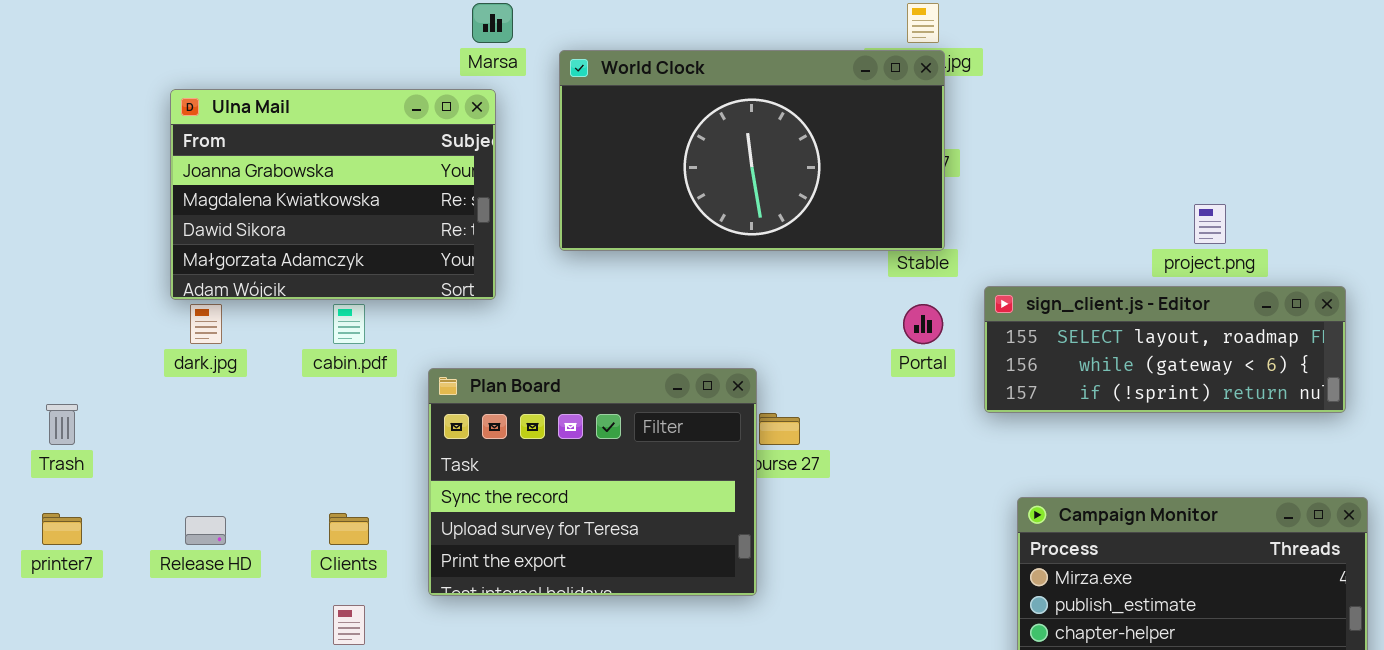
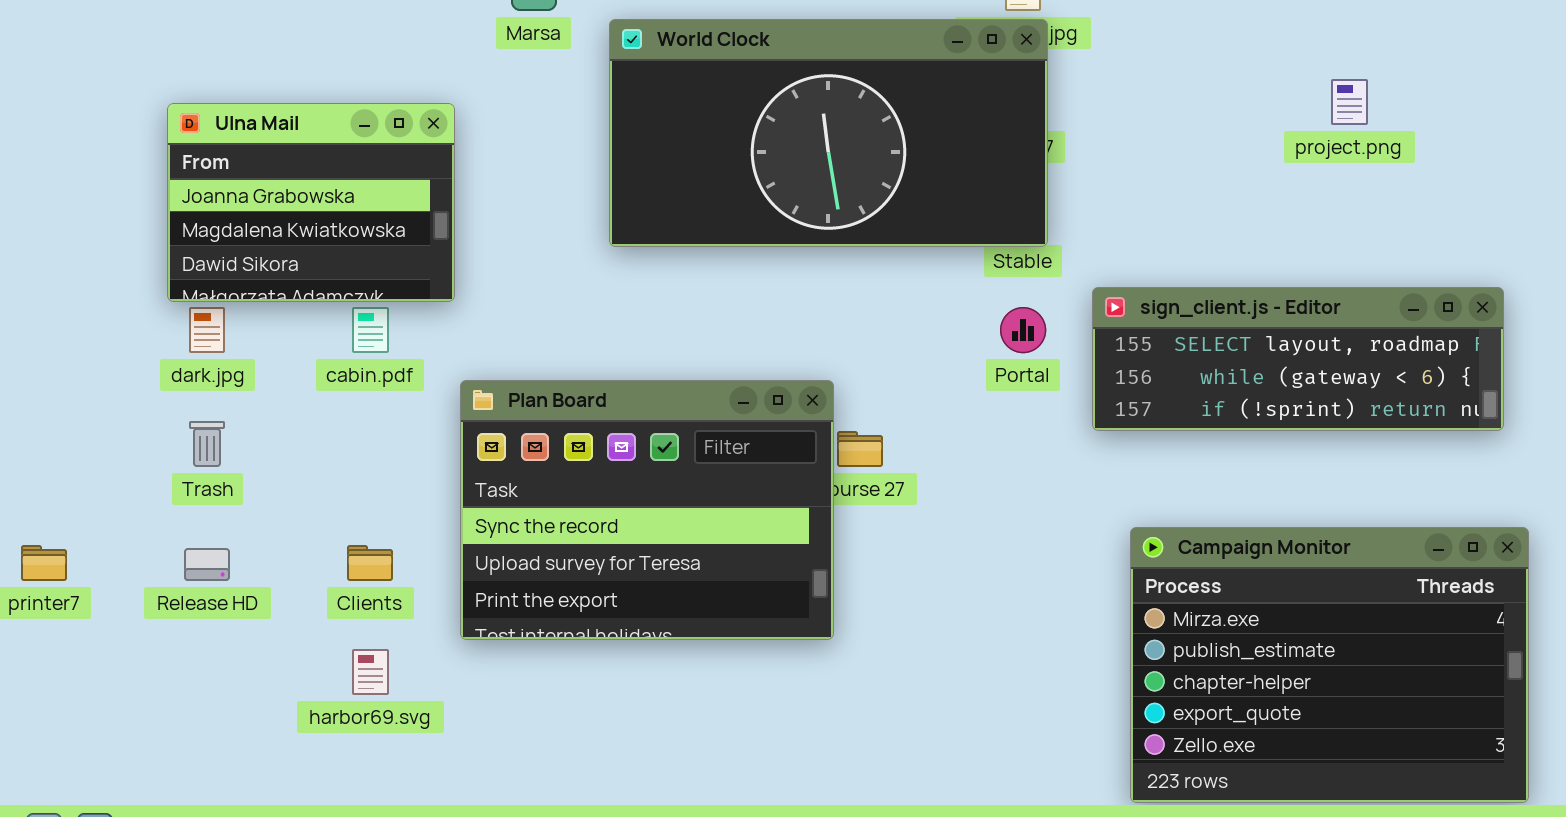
Ulna Mail: [170,89,496,300] -> [167,103,455,302], resized
project.png: [1194,204,1226,244] -> [1331,79,1368,125], moved
Trash: [46,404,78,445] -> [189,421,225,467], moved

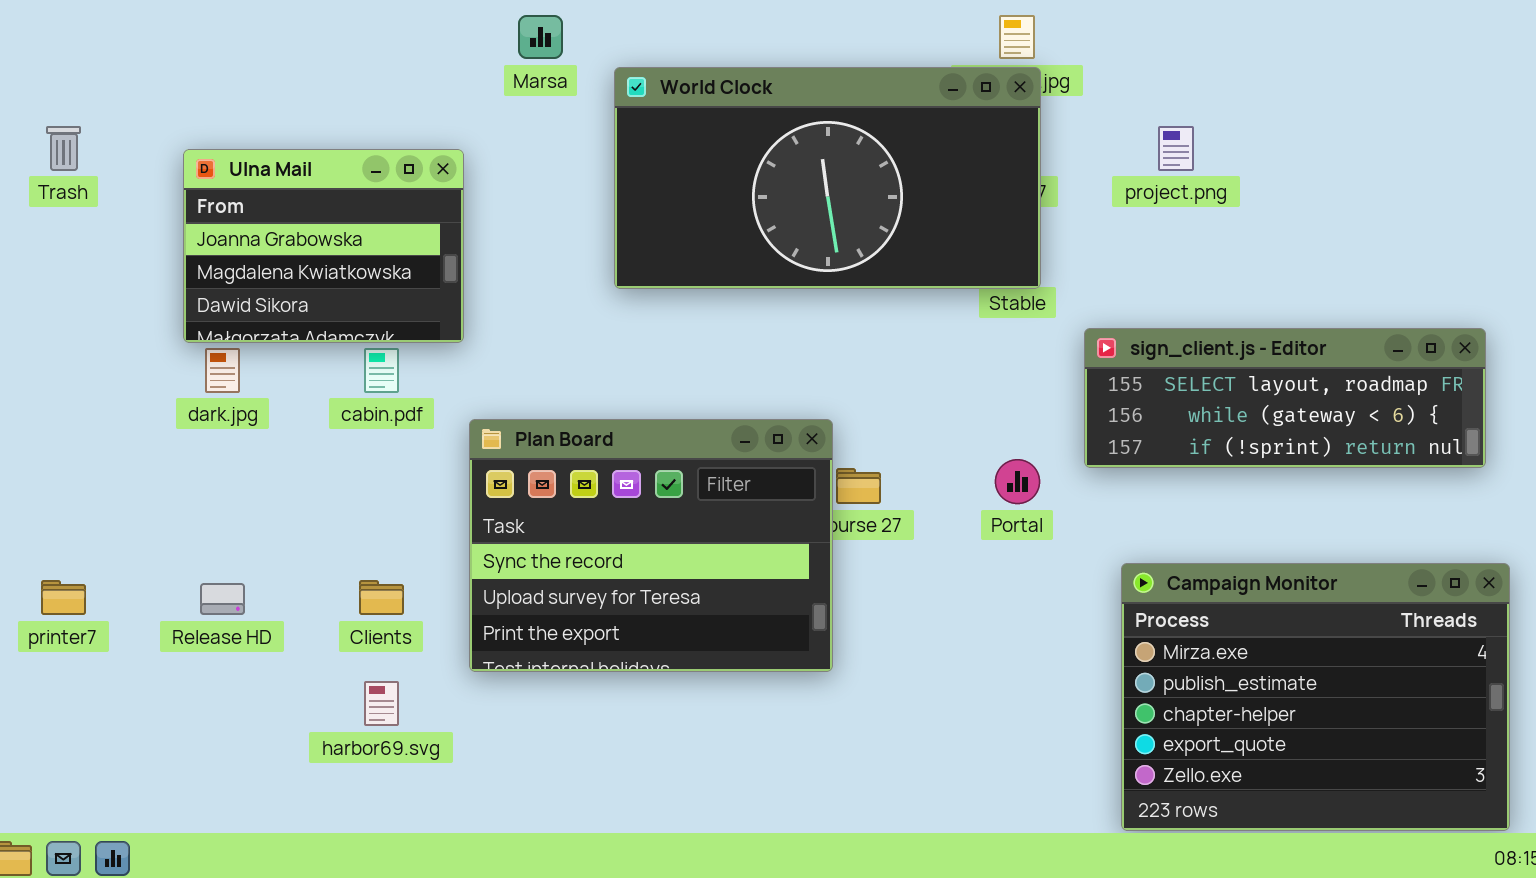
project.png: [1331,79,1368,125] -> [1158,126,1194,171], moved
Portal: [1000,307,1046,353] -> [995,459,1040,504], moved
Trash: [189,421,225,467] -> [46,126,81,171], moved

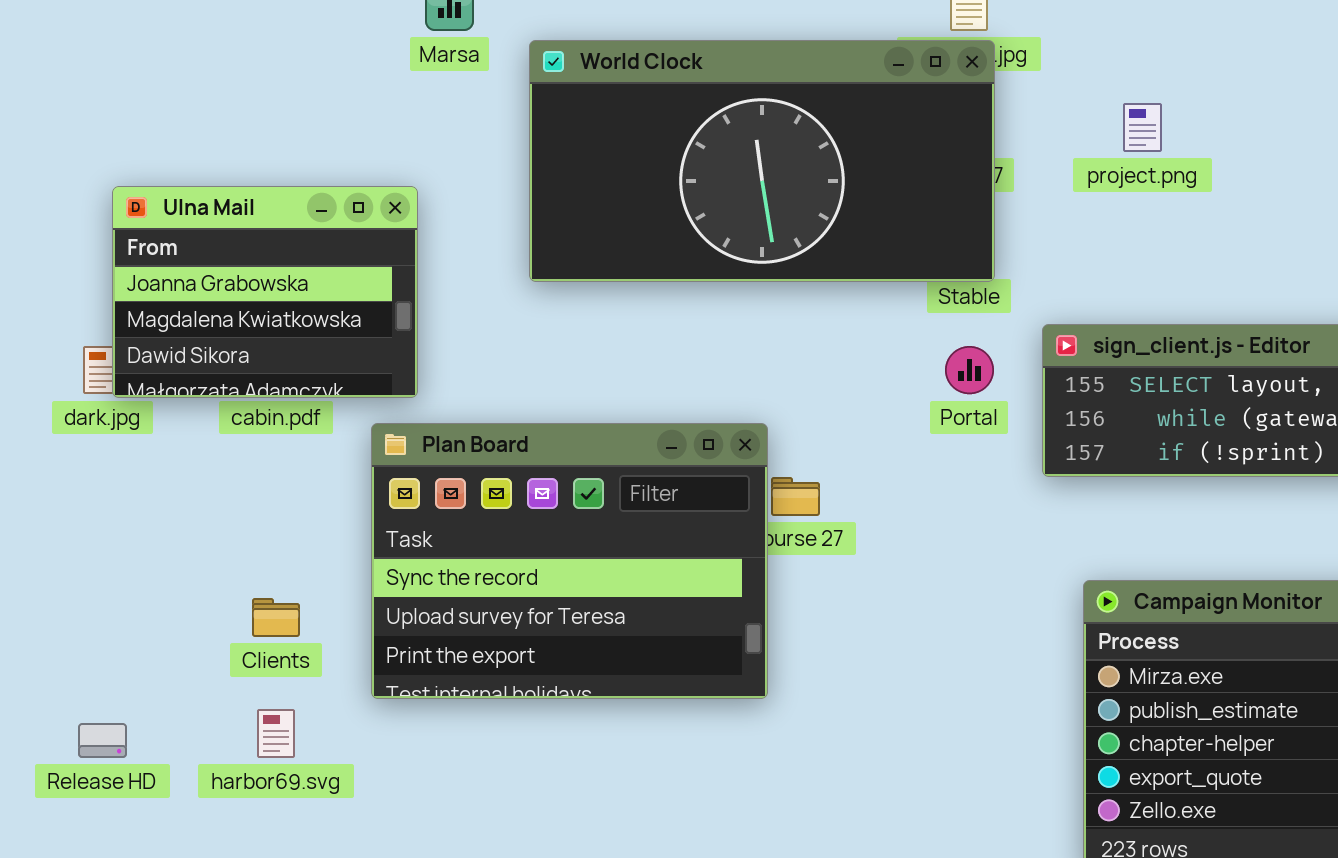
Ulna Mail: [183,149,464,343] -> [112,186,418,398], moved
Portal: [995,459,1040,504] -> [945,346,994,394], moved
Release HD: [200,583,245,615] -> [78,723,127,758], moved

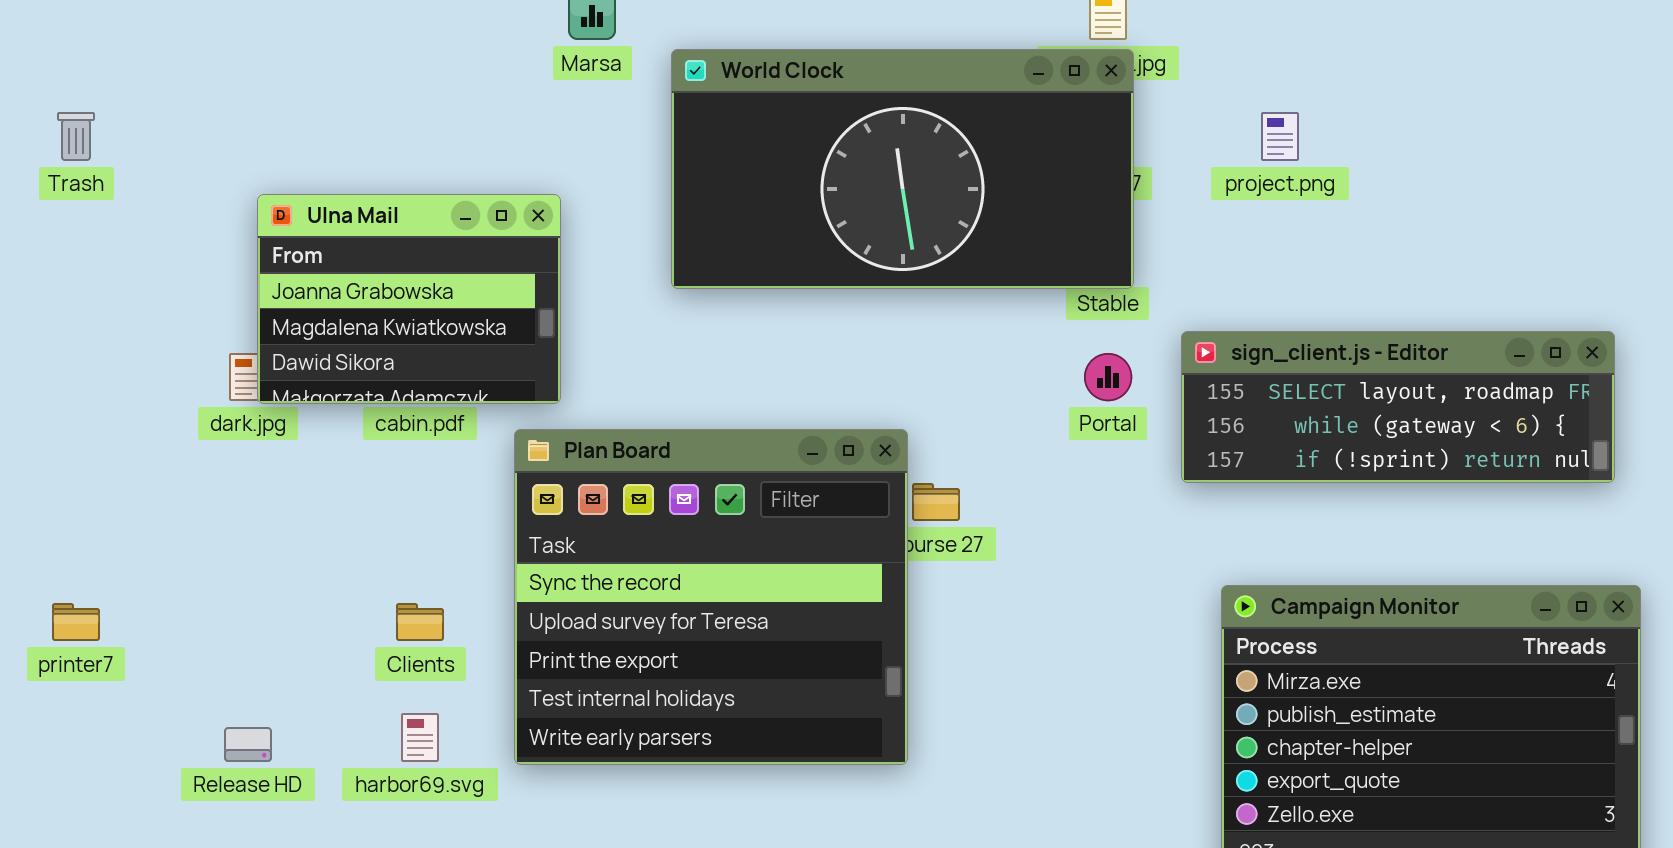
Plan Board: [371,423,768,699] -> [514,429,908,765], resized

